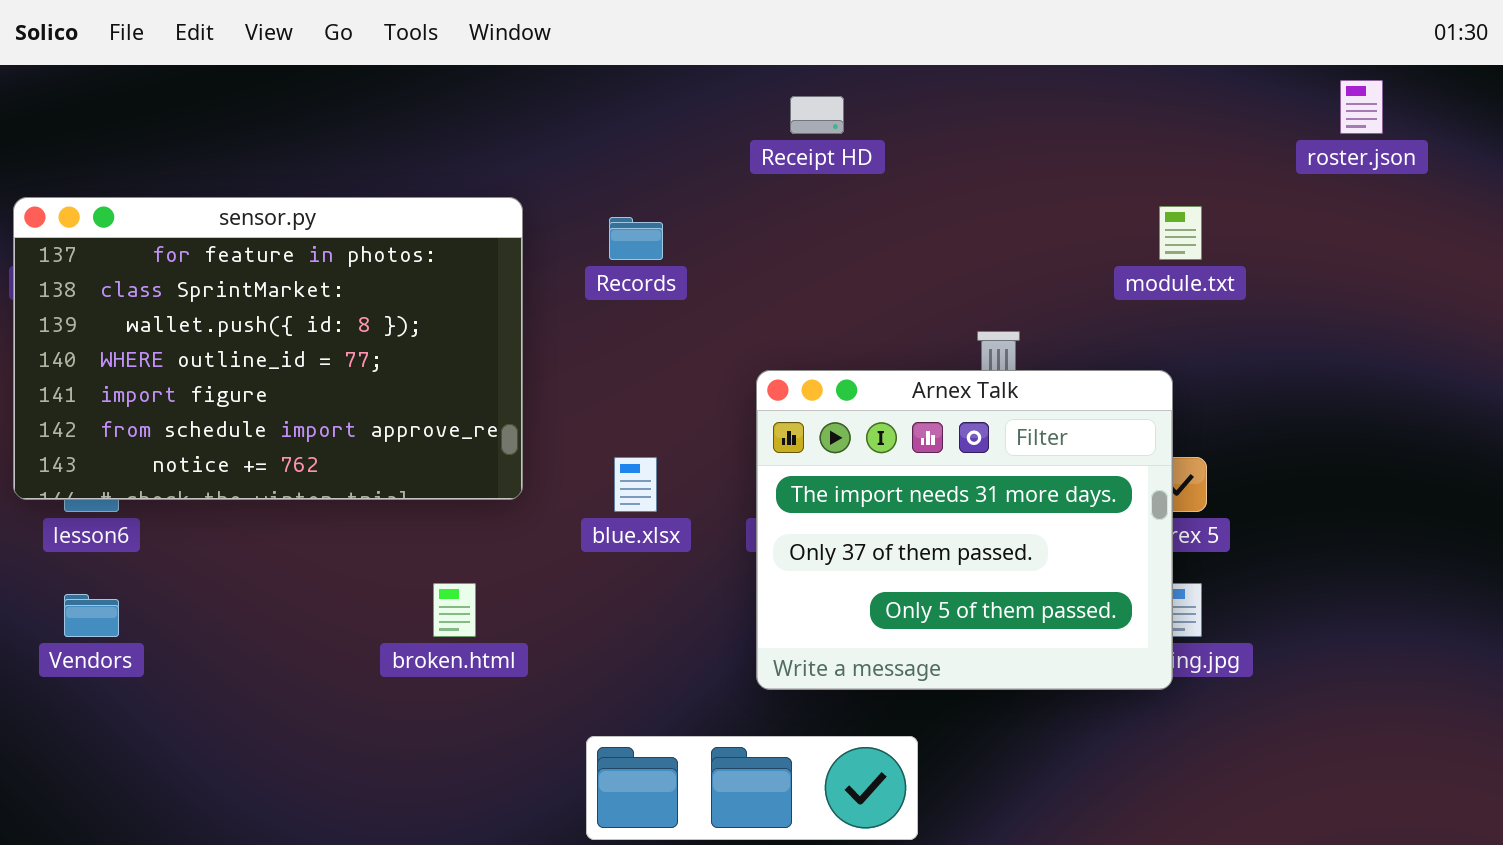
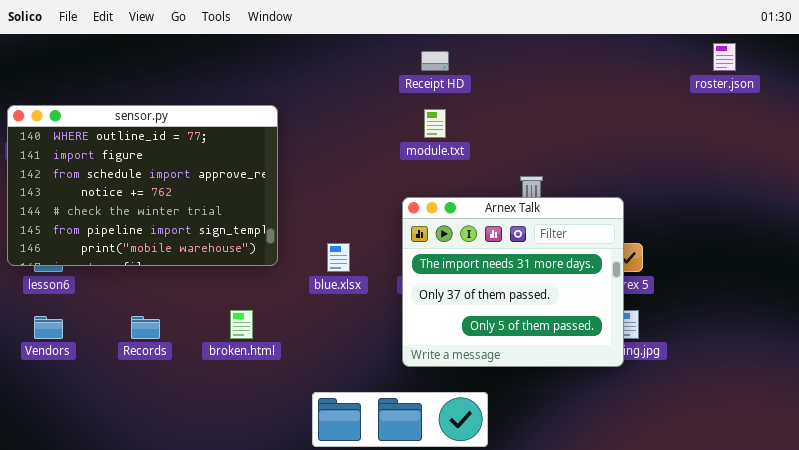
sensor.py: [13,197,523,500] -> [7,105,278,266], scrolled down 3 rows
module.txt: [1159,206,1202,260] -> [424,109,446,138], moved
Records: [609,217,663,260] -> [131,316,160,339], moved

